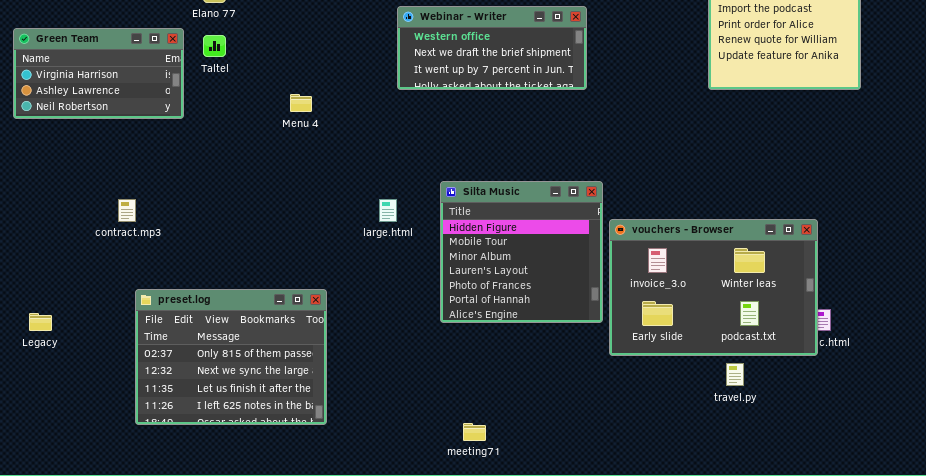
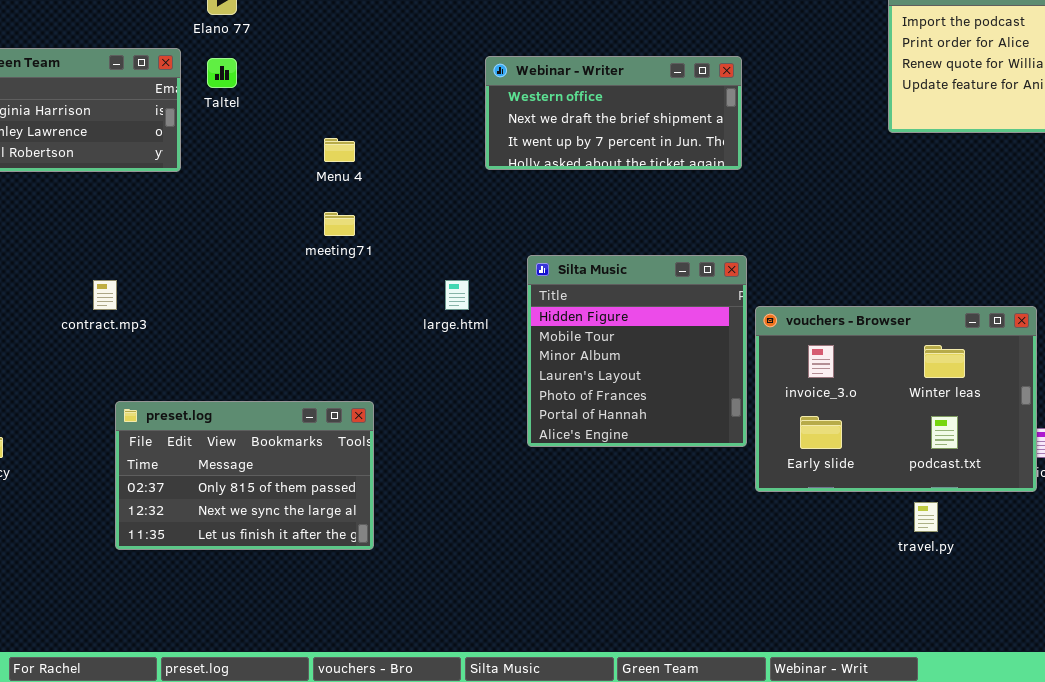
Webinar - Writer: [397,6,587,90] -> [485,56,742,170], moved
preset.log: [135,289,327,425] -> [115,401,374,550], resized
meeting71: [463,423,486,441] -> [324,212,355,236], moved

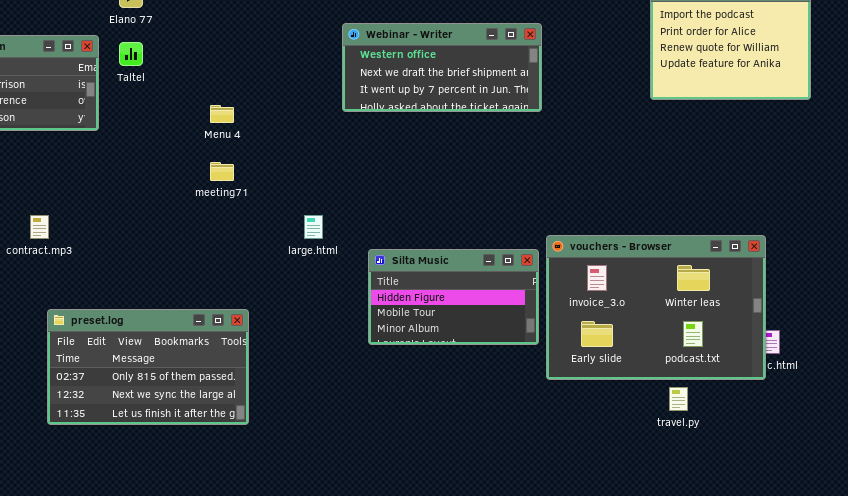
Webinar - Writer: [485,56,742,170] -> [342,23,542,112], moved
Silta Music: [527,255,747,447] -> [368,249,539,345], resized

